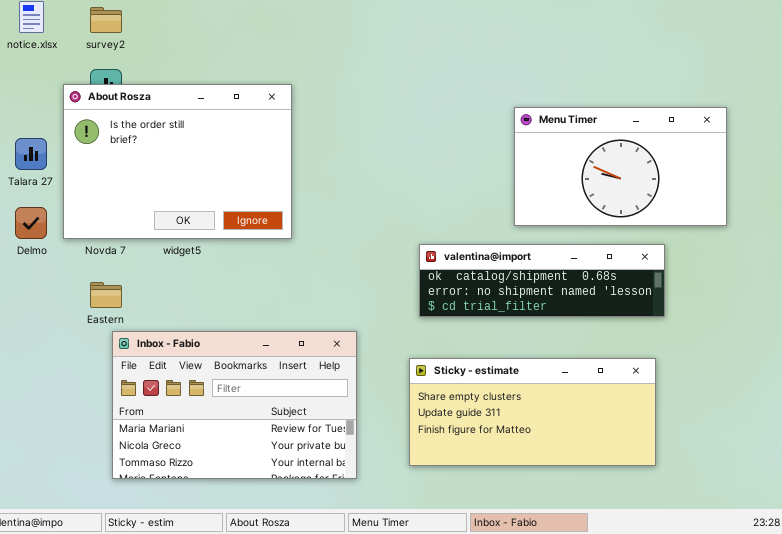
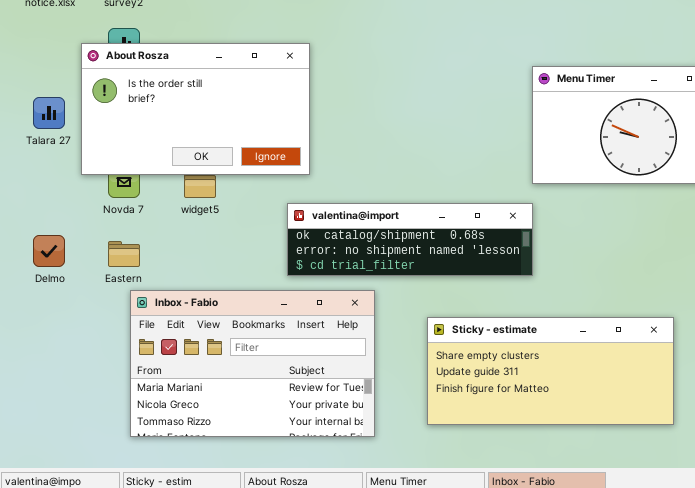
About Rosza: [63,84,292,239] -> [81,43,310,175], resized
Delmo: [15,207,47,239] -> [33,235,65,267], moved
valentina@import: [419,244,665,317] -> [287,203,533,276], moved

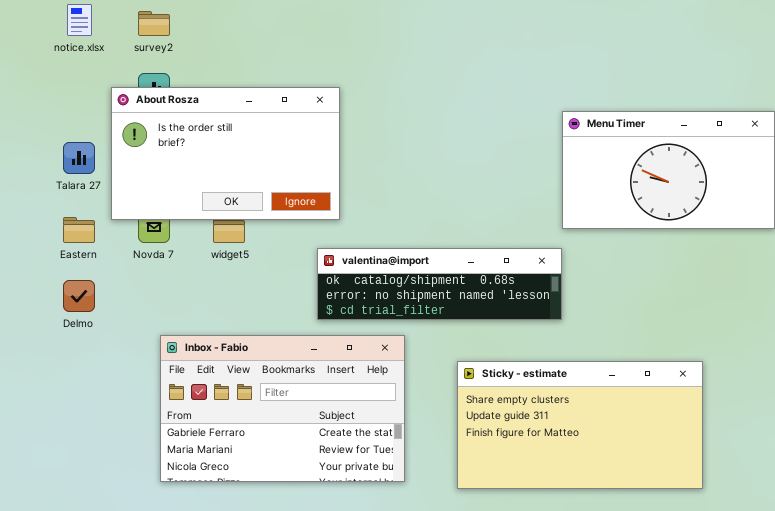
Eastern: [108,241,140,267] -> [63,217,95,243], moved
Inbox - Fabio: [130,290,375,437] -> [160,335,405,482], scrolled up 1 row
Sticky - estimate: [427,317,674,425] -> [457,361,703,489], resized

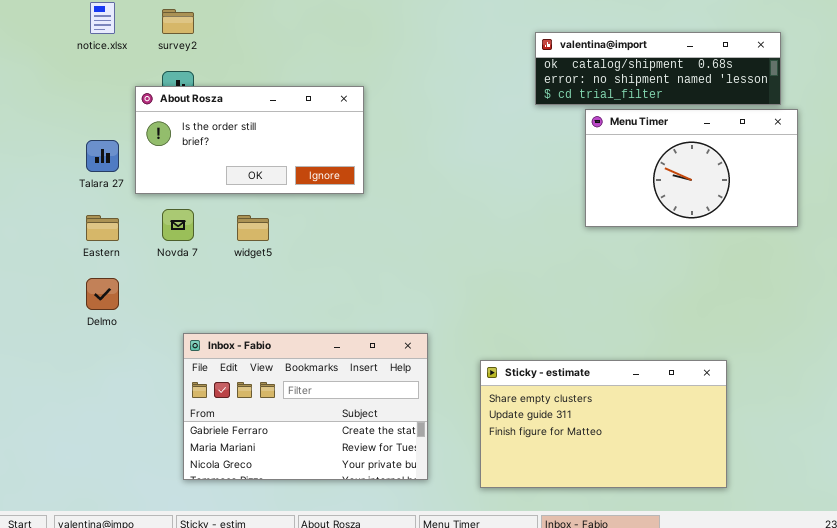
About Rosza: [111,87,340,220] -> [135,86,364,194], resized
valentina@import: [317,248,562,320] -> [535,32,781,105], moved

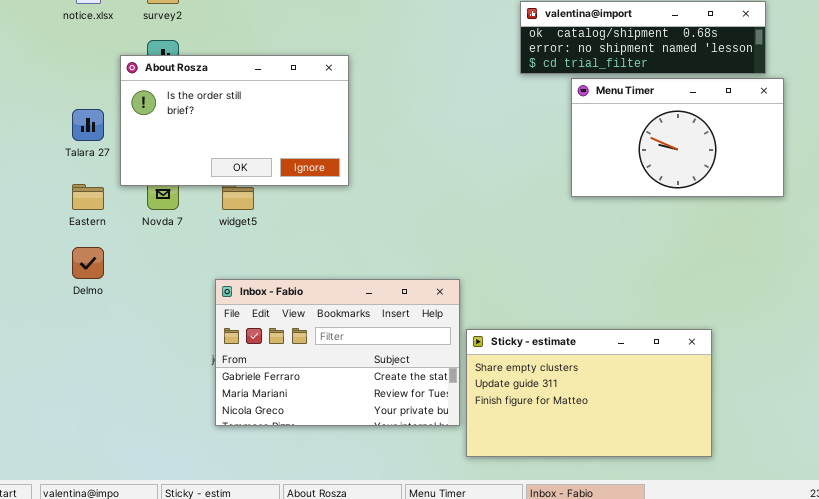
About Rosza: [135,86,364,194] -> [120,55,349,186], resized
Inbox - Fabio: [183,333,428,480] -> [215,279,460,426], moved

